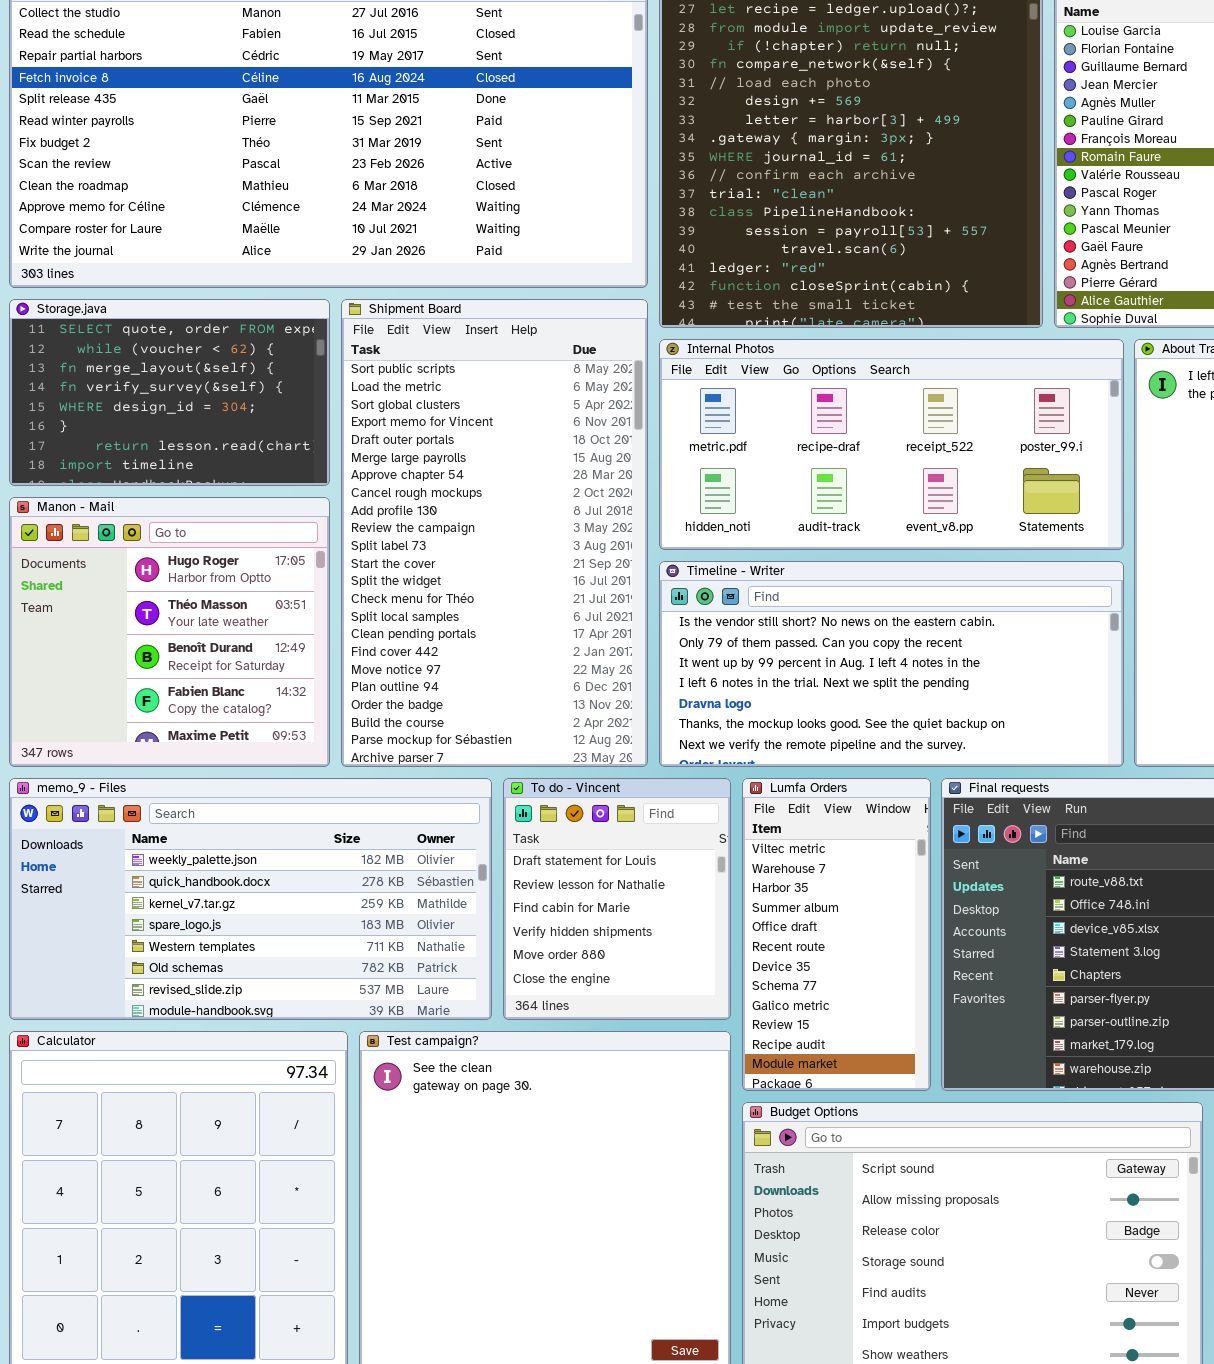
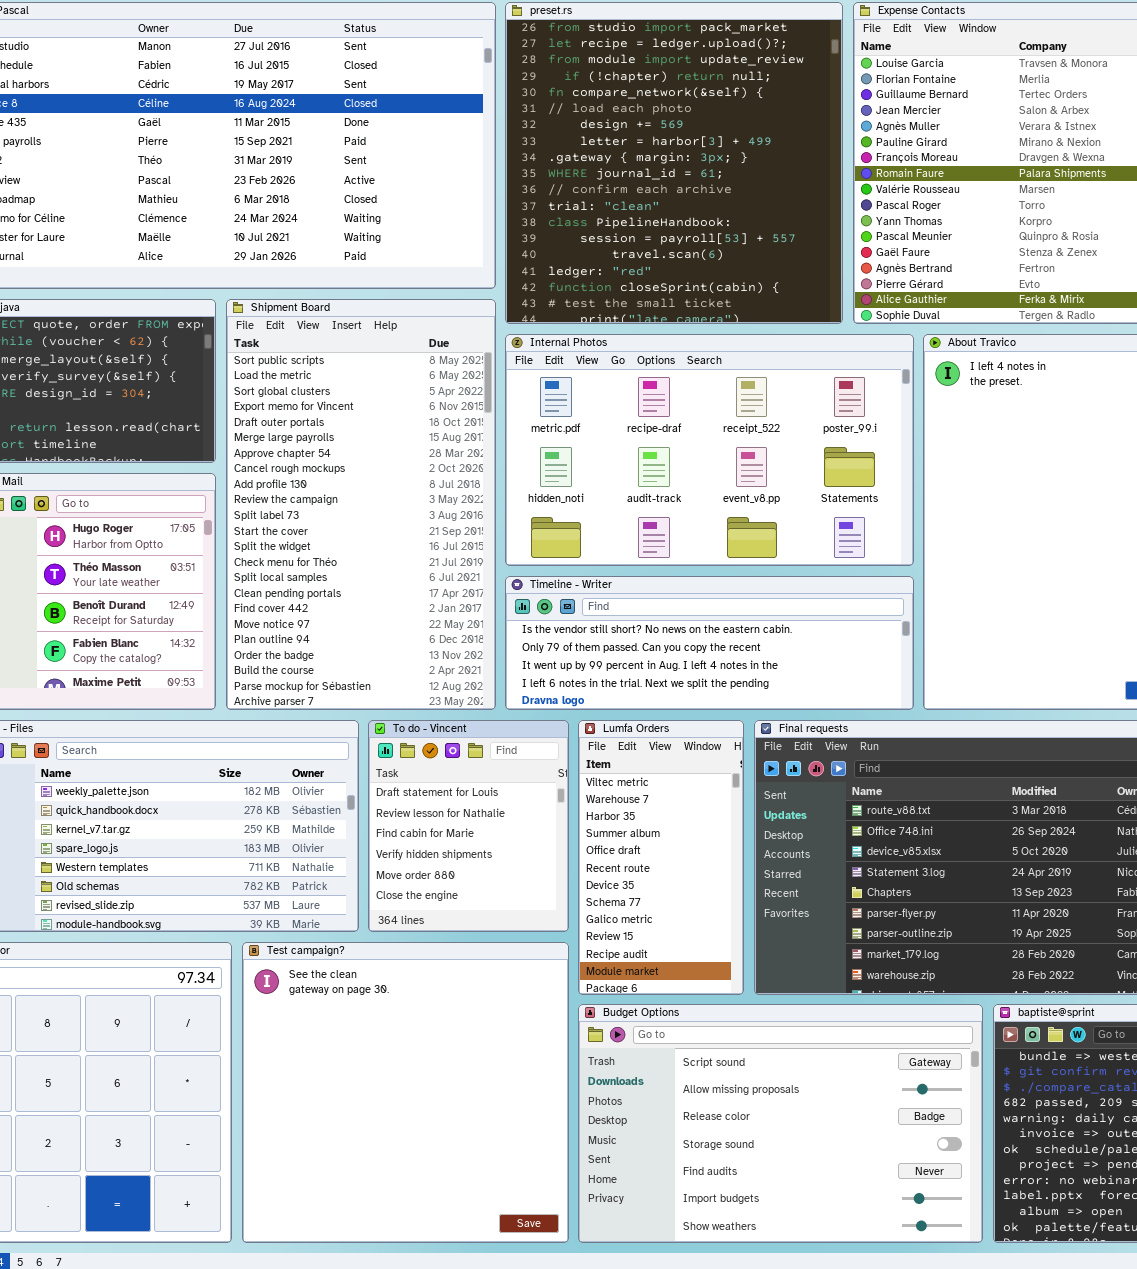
Internal Photos: [659,339,1124,550] -> [505,334,914,566], resized
Timeline - Writer: [659,561,1124,767] -> [505,576,914,710], resized

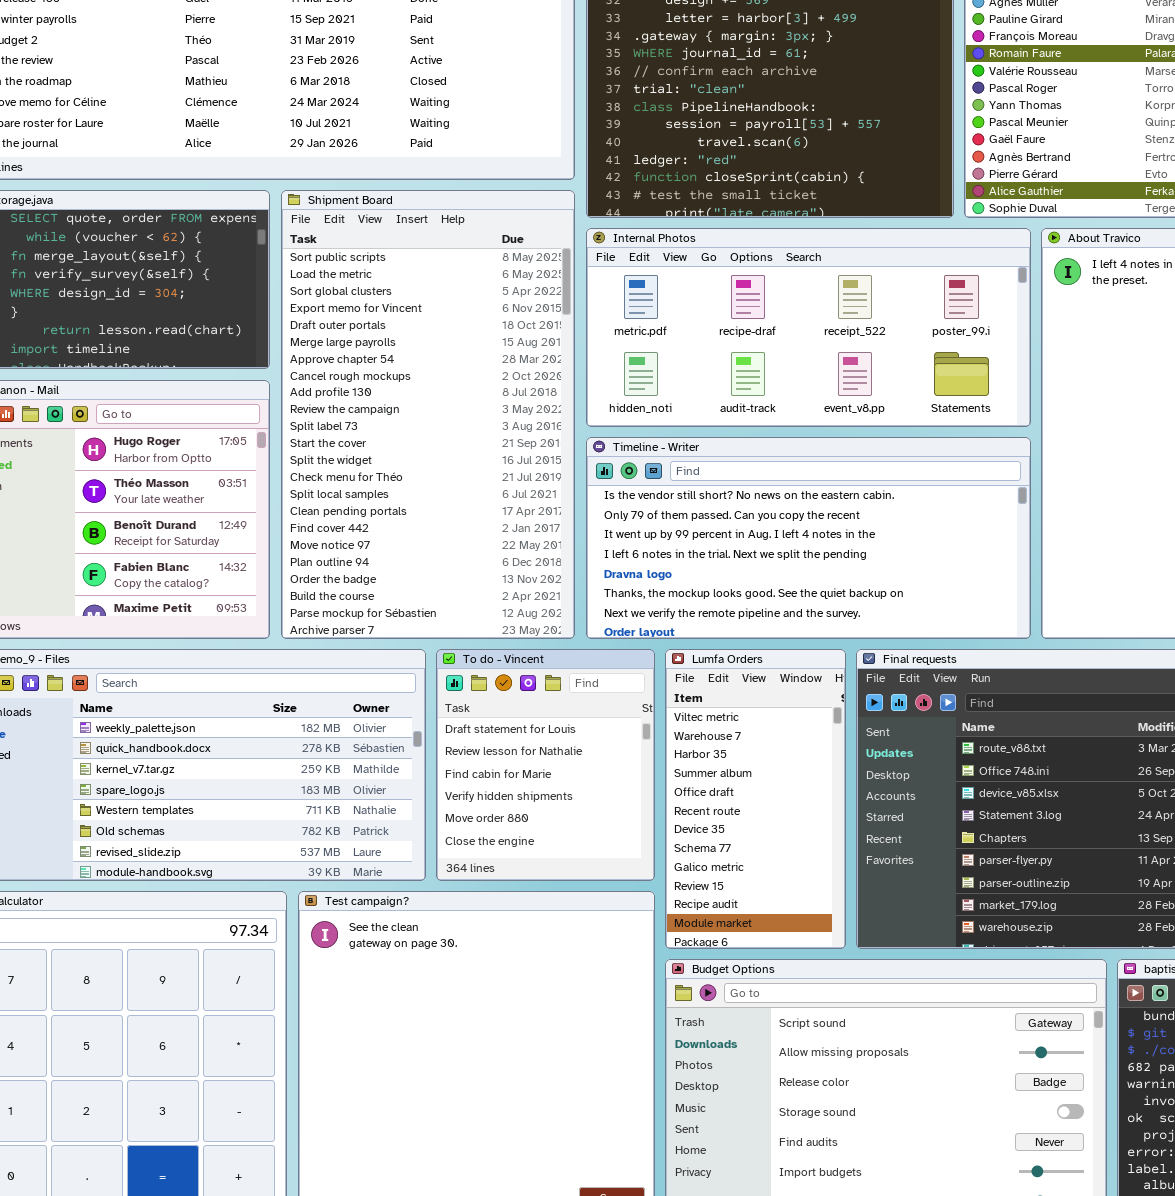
Internal Photos: [505,334,914,566] -> [586,228,1031,427], resized
Timeline - Writer: [505,576,914,710] -> [586,437,1031,639], resized

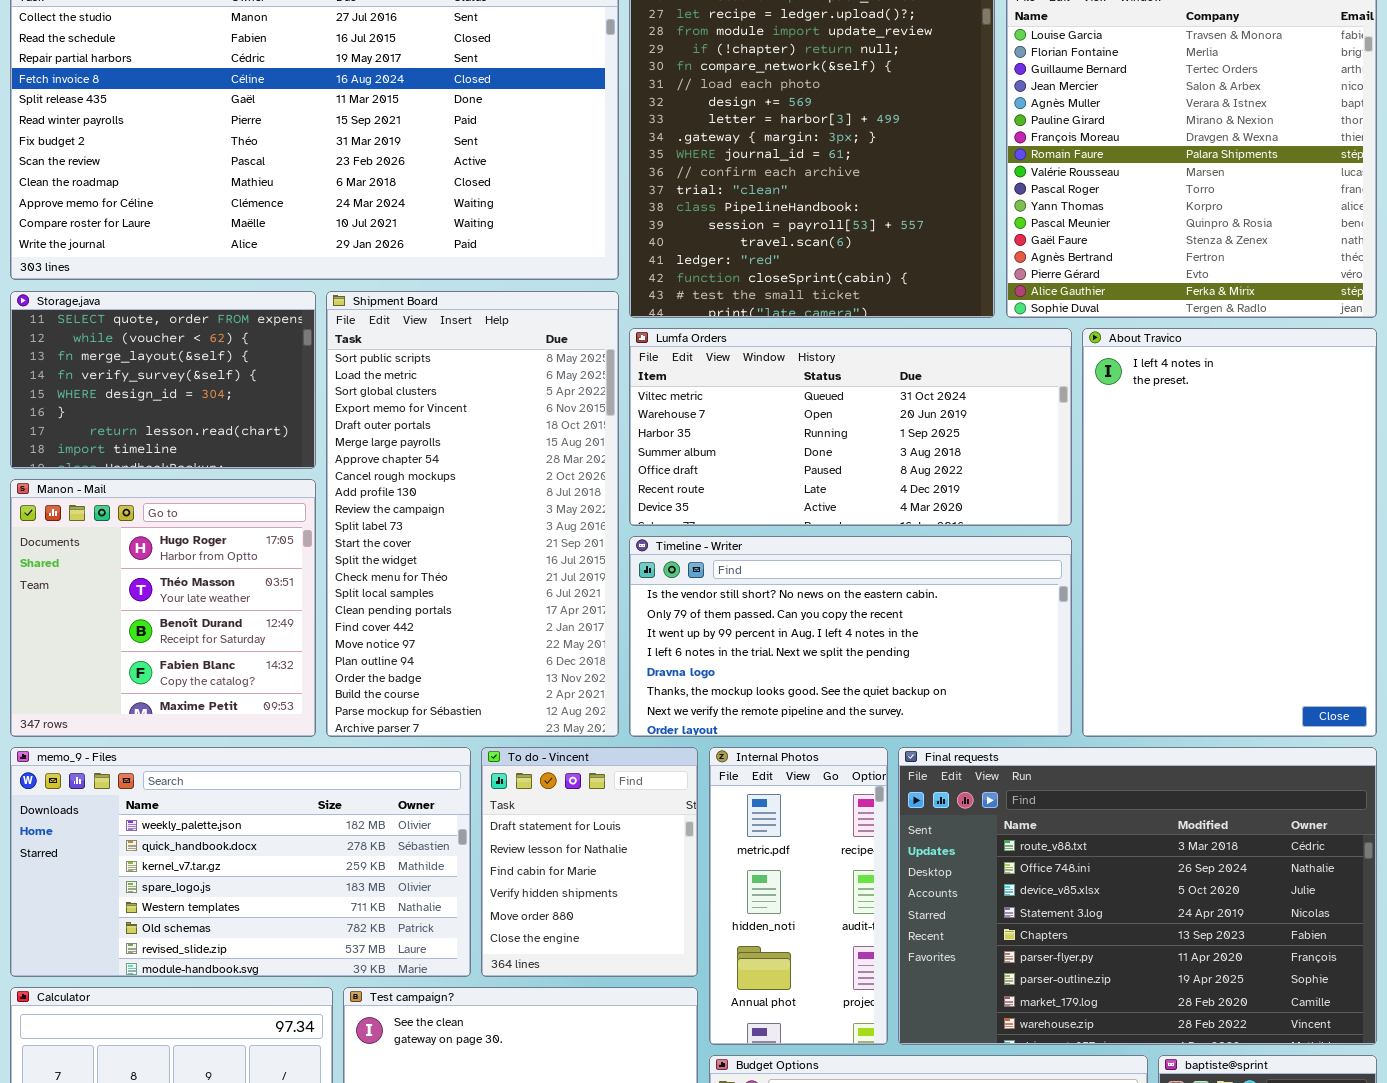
Internal Photos: [586,228,1031,427] -> [709,747,888,1045], moved, resized
Lumfa Orders: [665,649,846,949] -> [629,328,1072,526], moved, resized

